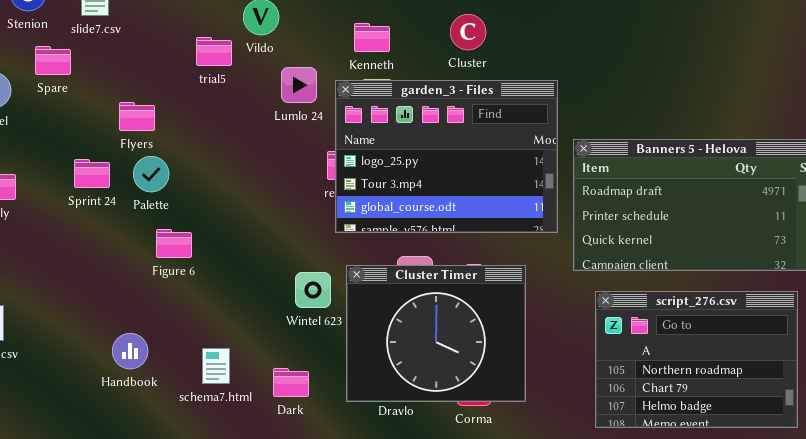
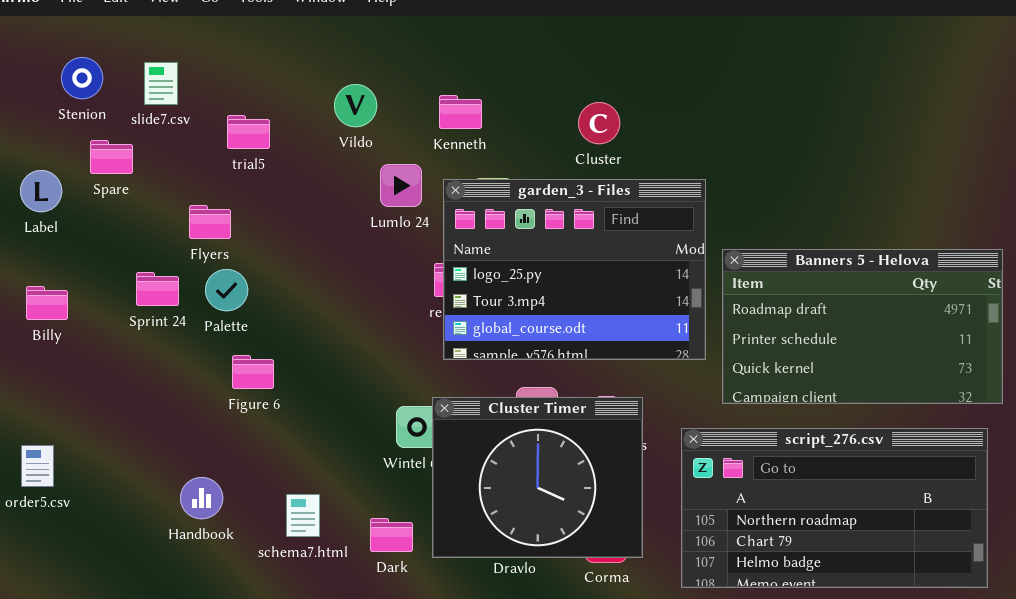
Kenneth: [354,23,390,52] -> [439,95,482,129], moved
trial5: [196,37,232,66] -> [227,115,270,149], moved
Cluster Timer: [346,265,526,402] -> [432,397,643,558], moved
script_276.csv: [595,291,798,428] -> [681,428,988,588], resized

